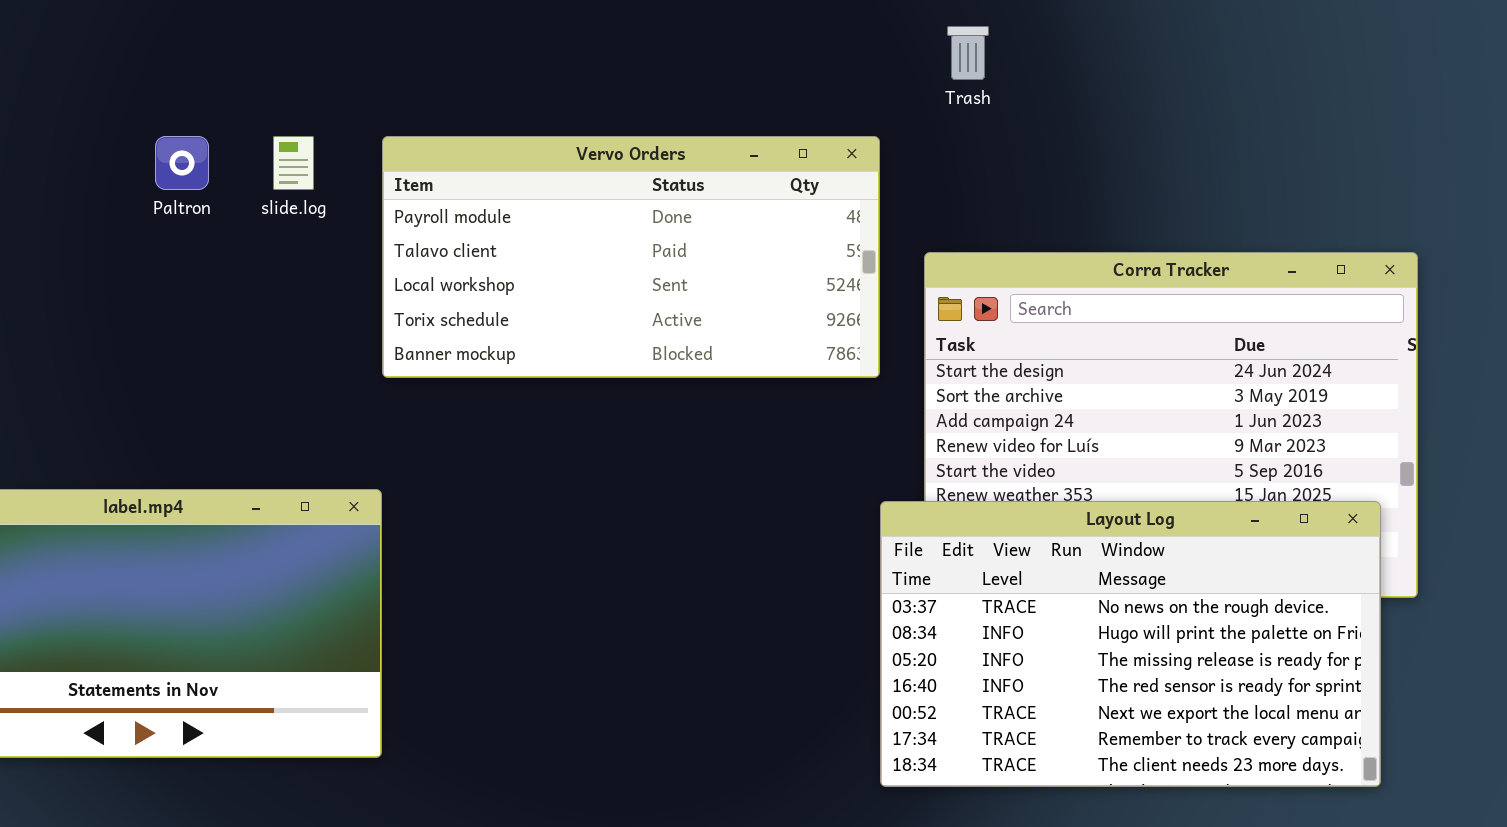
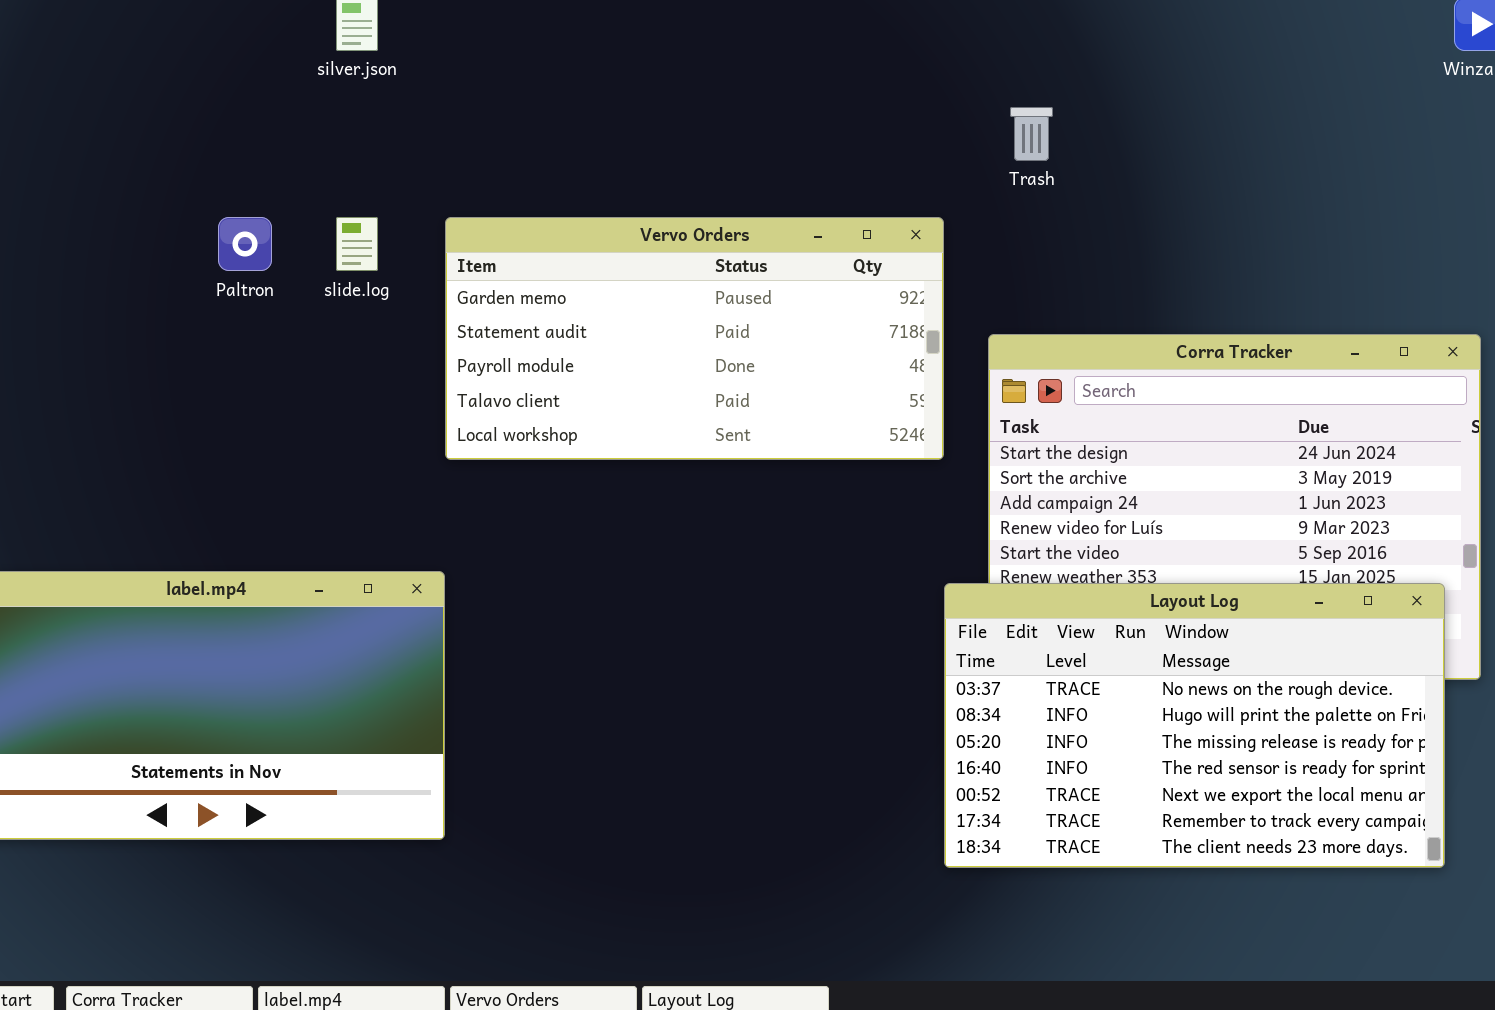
Vervo Orders: [382,136,880,378] -> [445,217,944,460], scrolled up 2 rows

